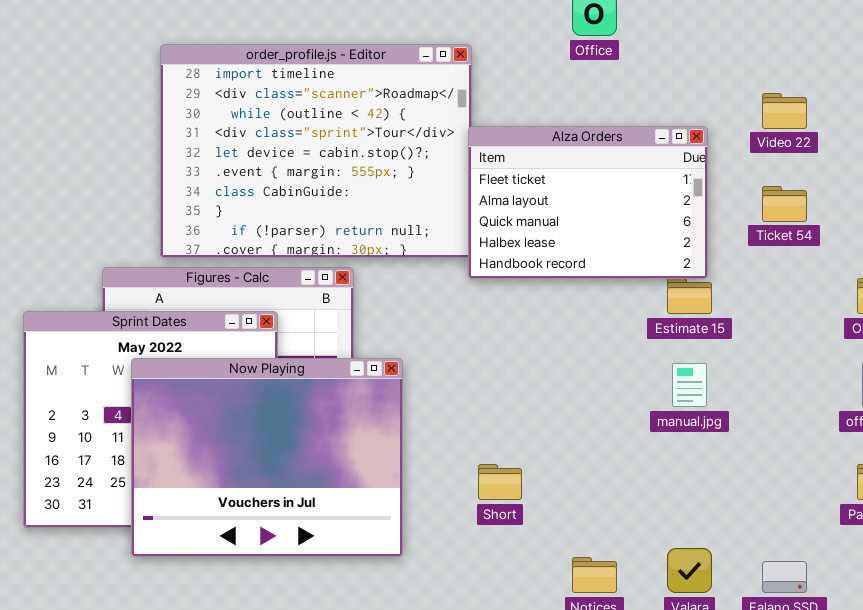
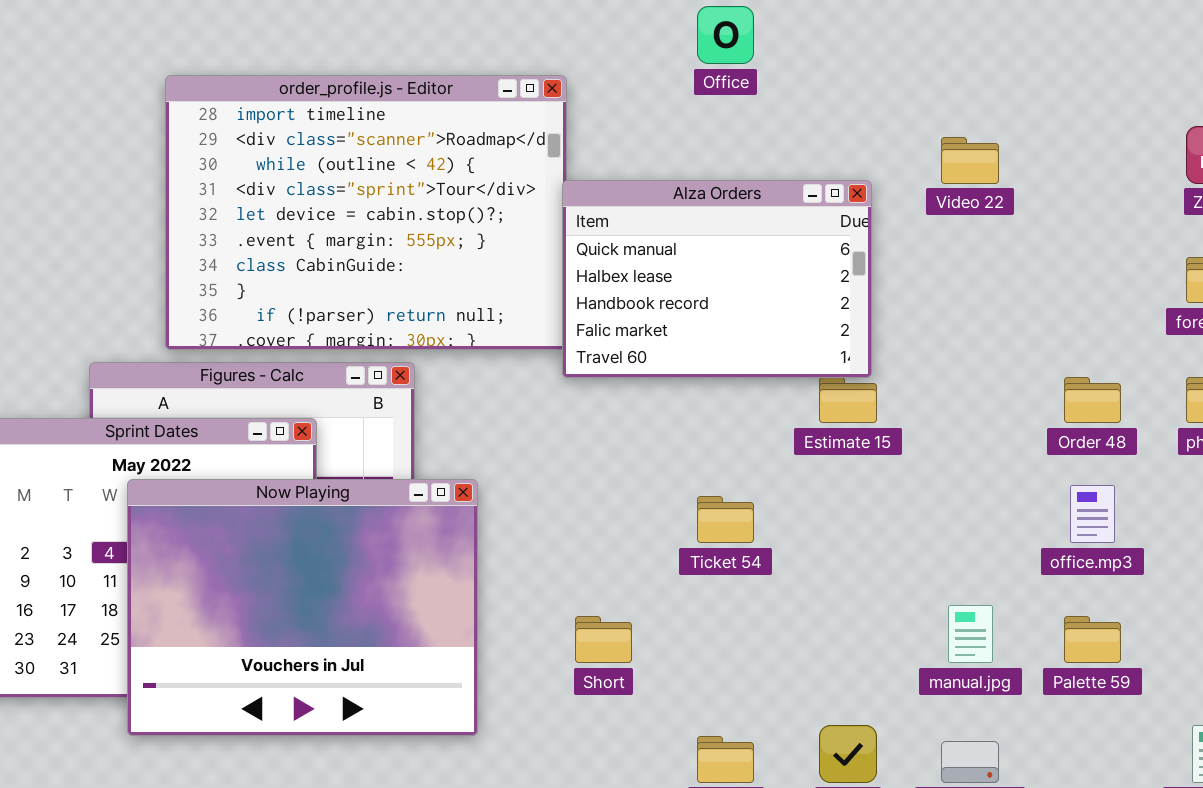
Alza Orders: [468,126,708,279] -> [562,180,872,378], scrolled down 2 rows
Ticket 54: [762,186,807,222] -> [697,496,754,543], moved
manual.jpg: [672,363,707,407] -> [948,605,993,663], moved

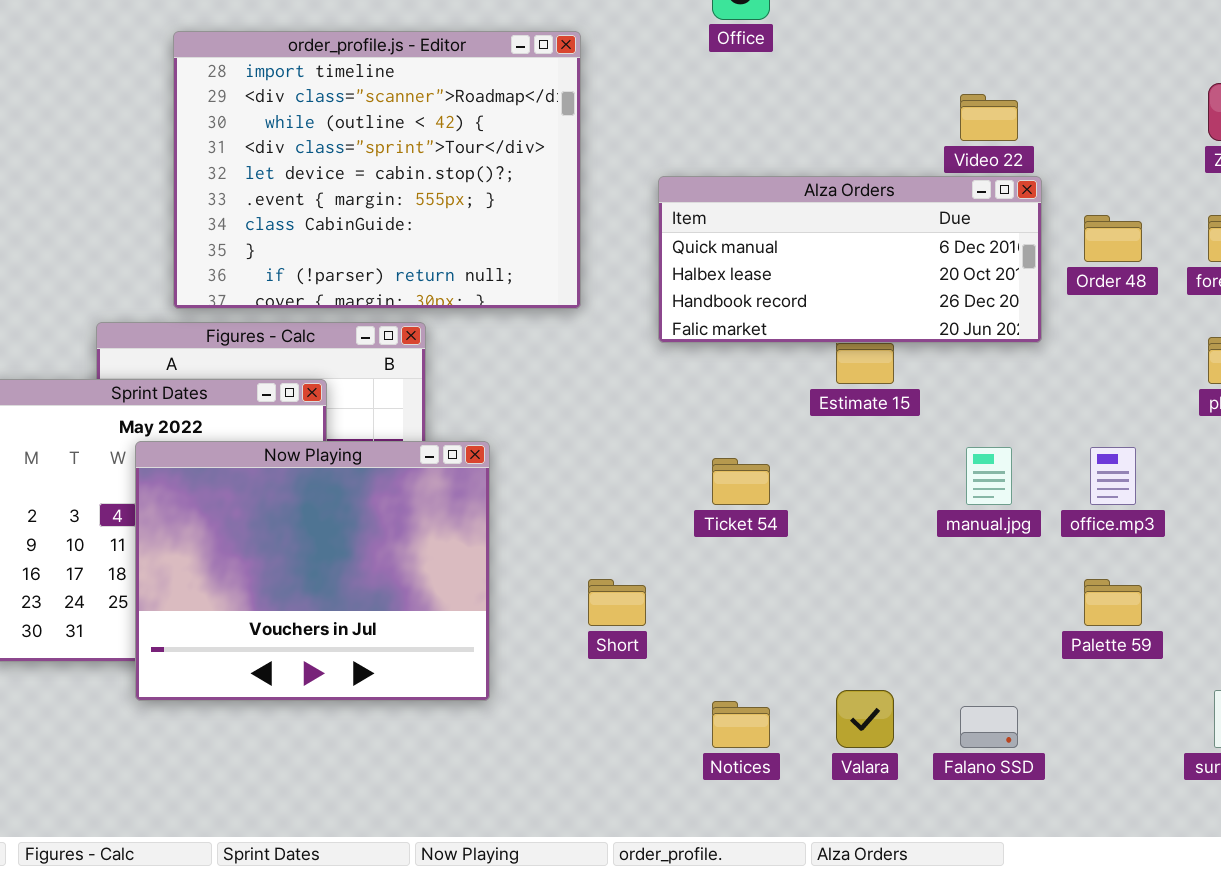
Alza Orders: [562,180,872,378] -> [658,176,1042,343], moved, resized
Order 48: [1064,377,1121,423] -> [1084,215,1142,262], moved
manual.jpg: [948,605,993,663] -> [966,447,1012,505], moved

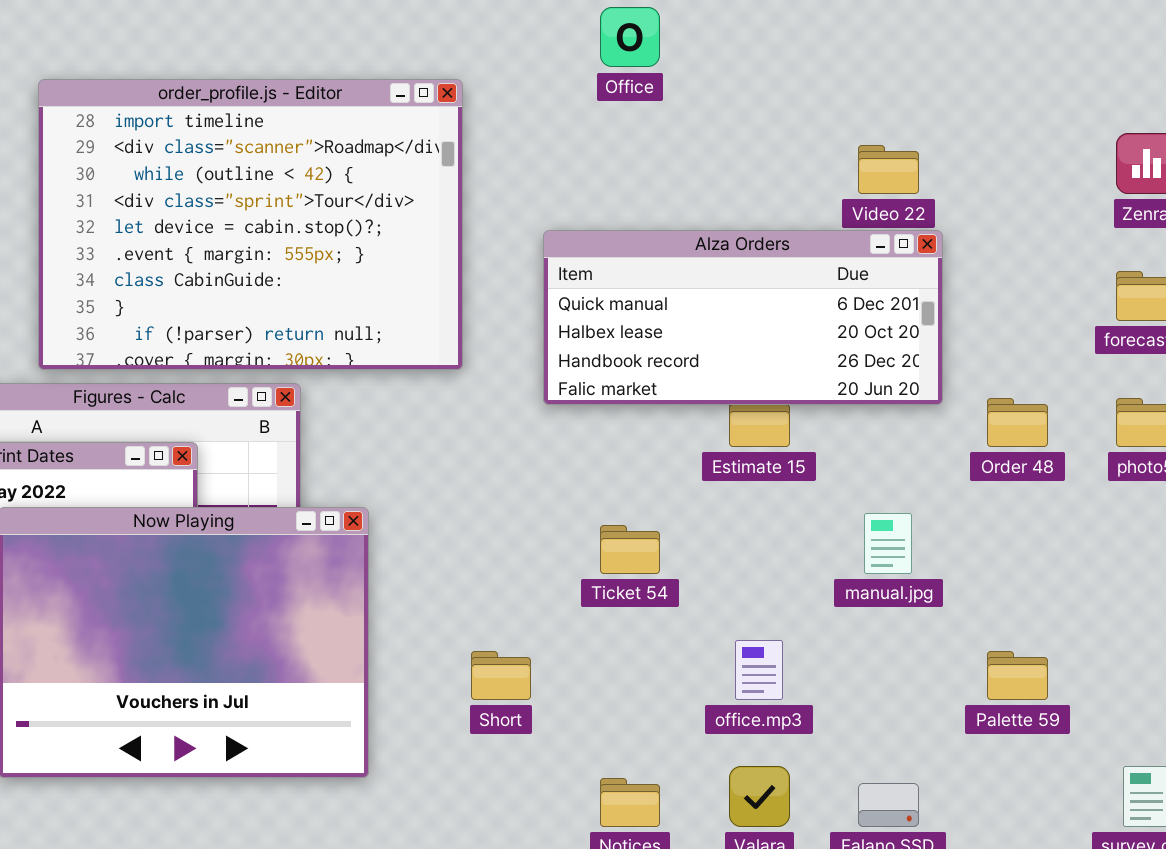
Order 48: [1084,215,1142,262] -> [987,398,1048,447], moved
office.mp3: [1090,447,1136,505] -> [735,640,783,700], moved

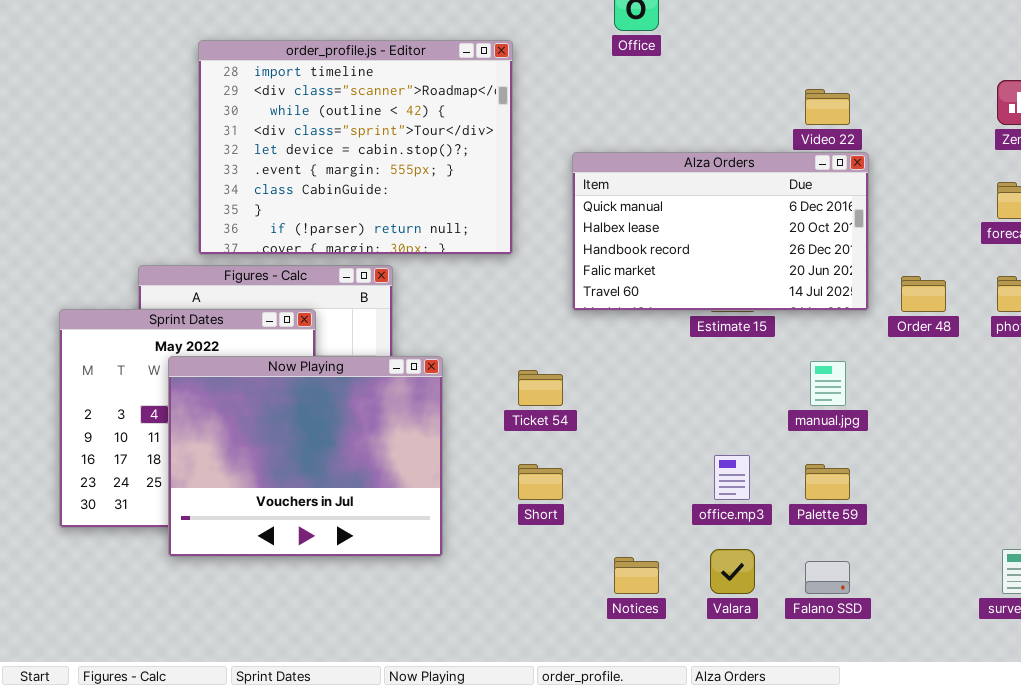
Alza Orders: [543,230,943,405] -> [572,152,869,311], resized
Ticket 54: [600,525,660,574] -> [518,370,563,406], moved
Palette 59: [987,651,1048,700] -> [805,464,850,500], moved

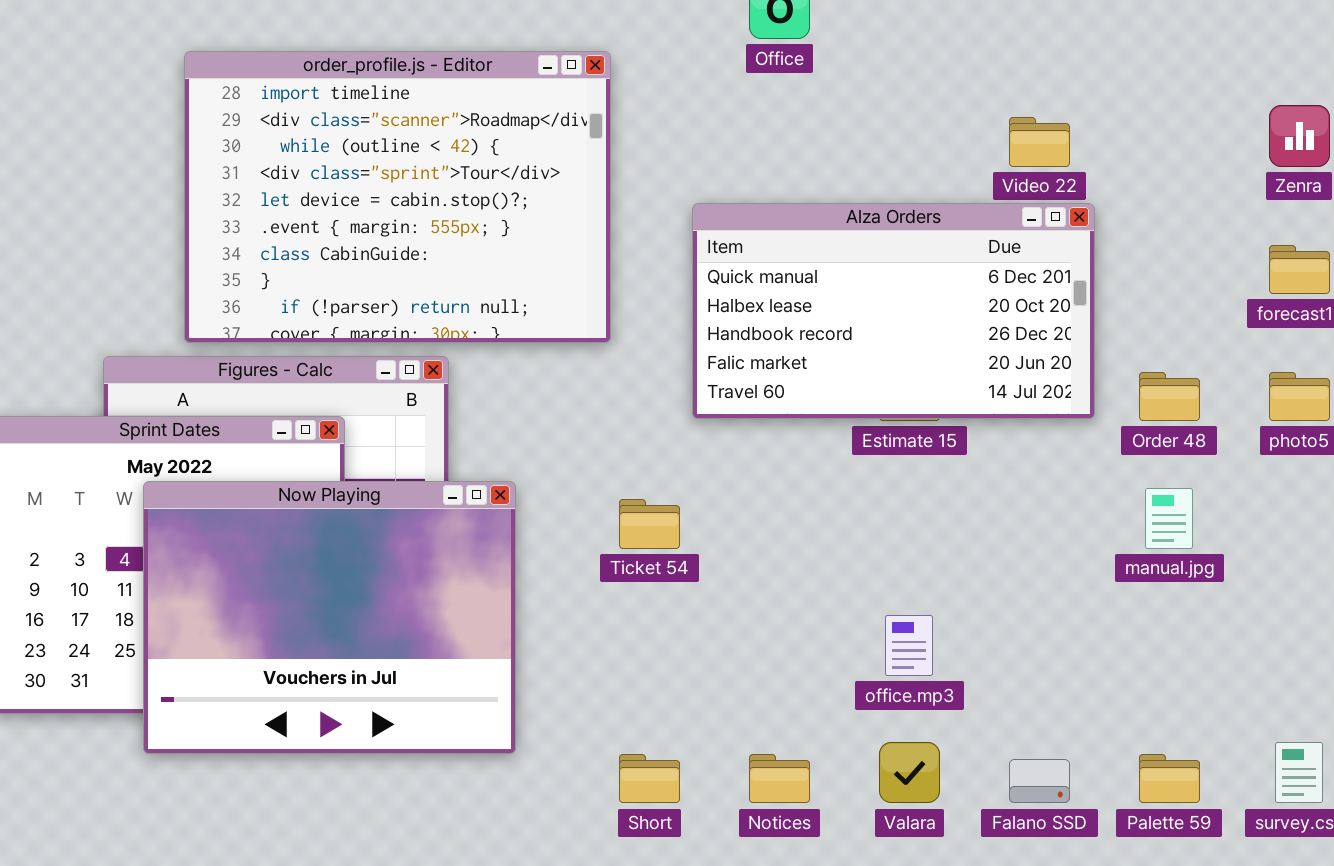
manual.jpg: [810,361,846,406] -> [1145,488,1193,549], moved
Short: [518,464,563,500] -> [619,754,680,803], moved
Palette 59: [805,464,850,500] -> [1139,754,1200,803], moved

